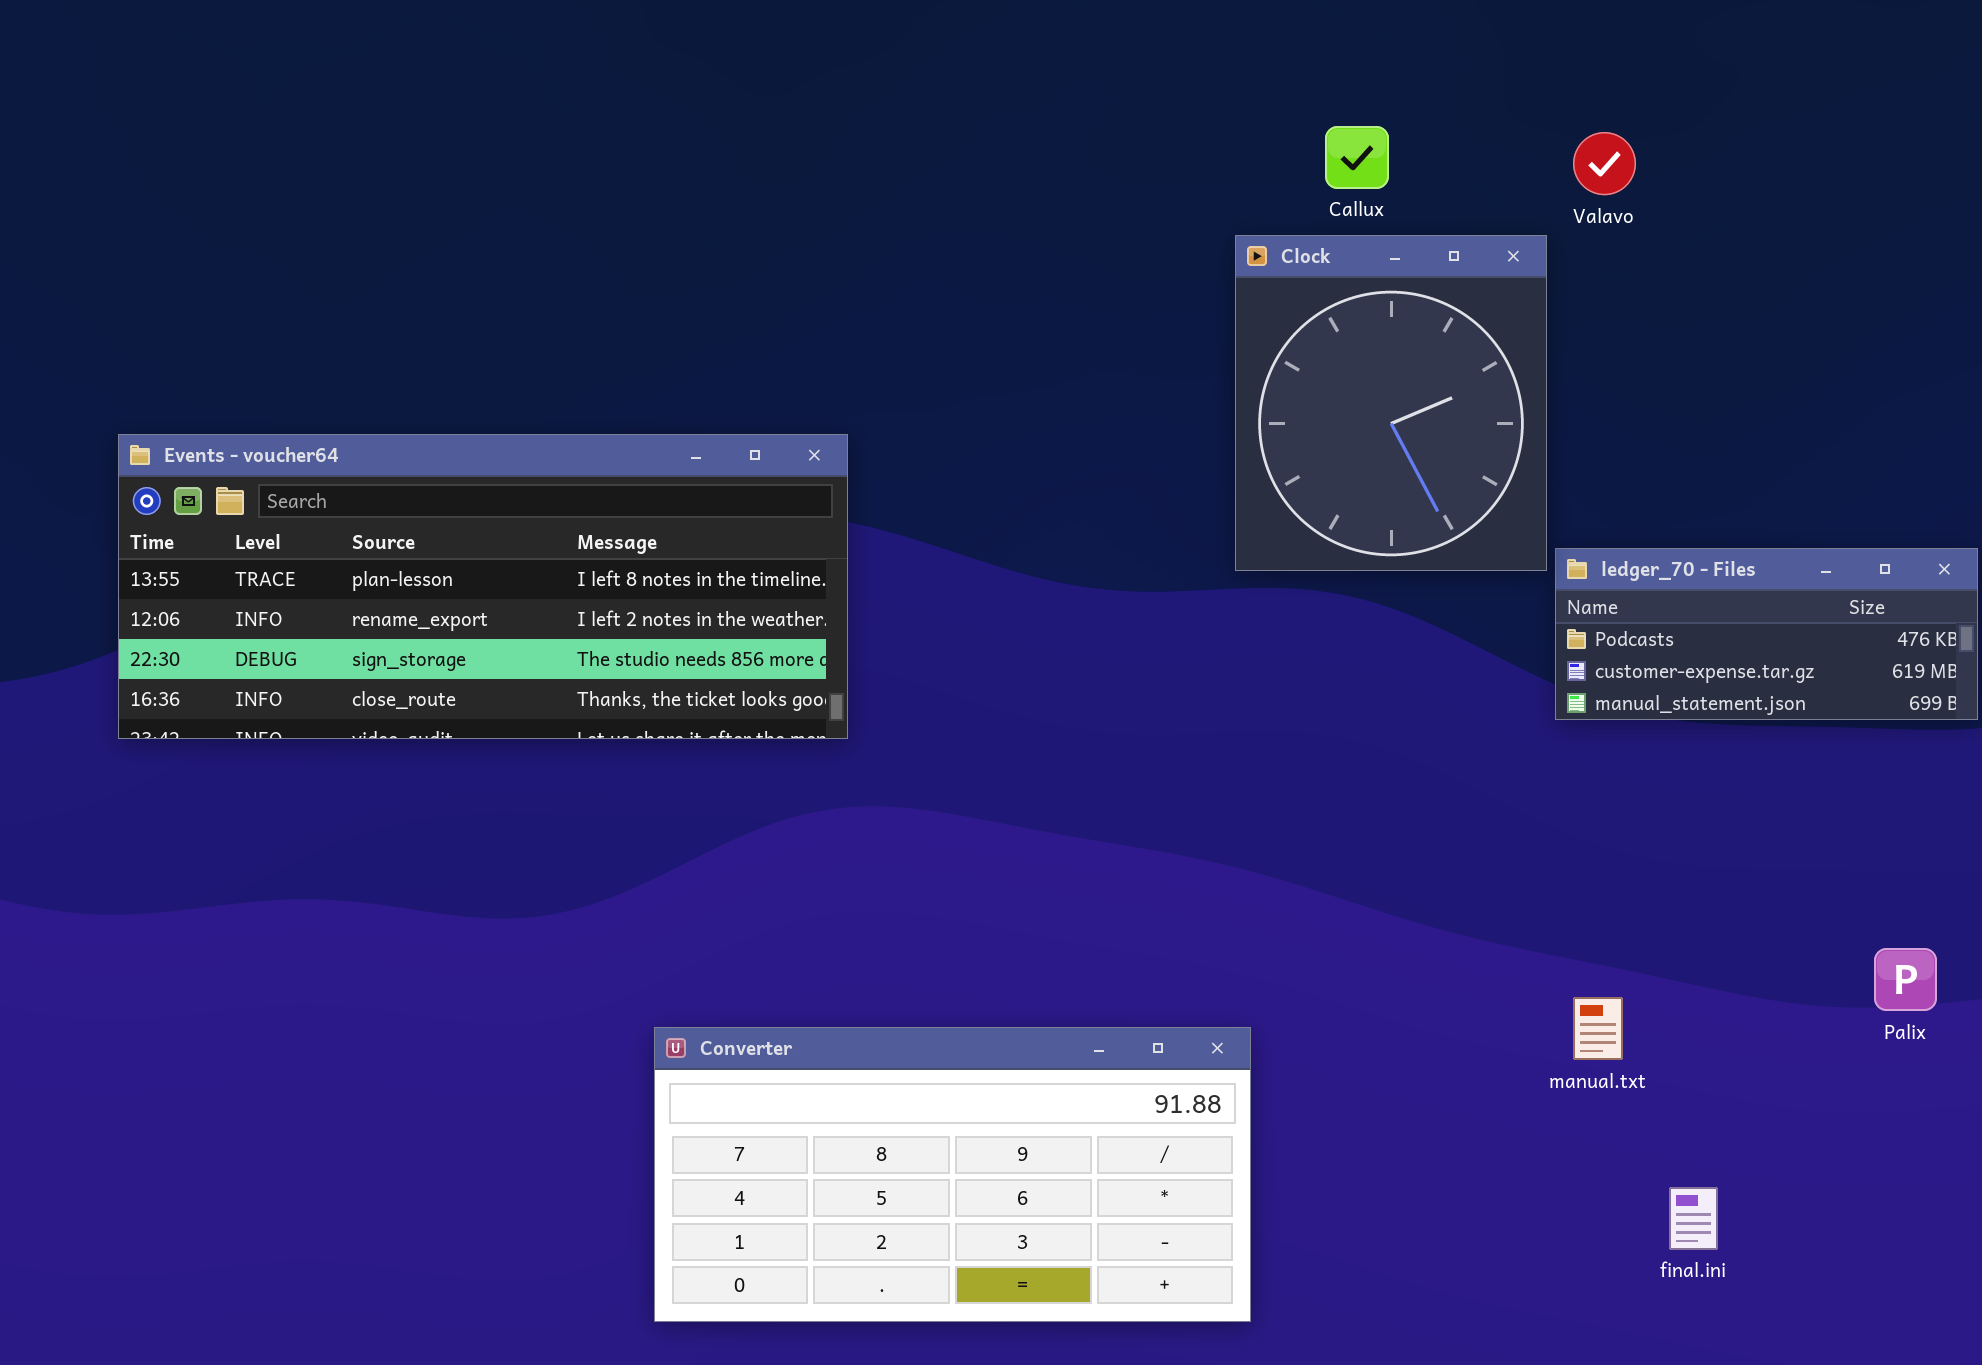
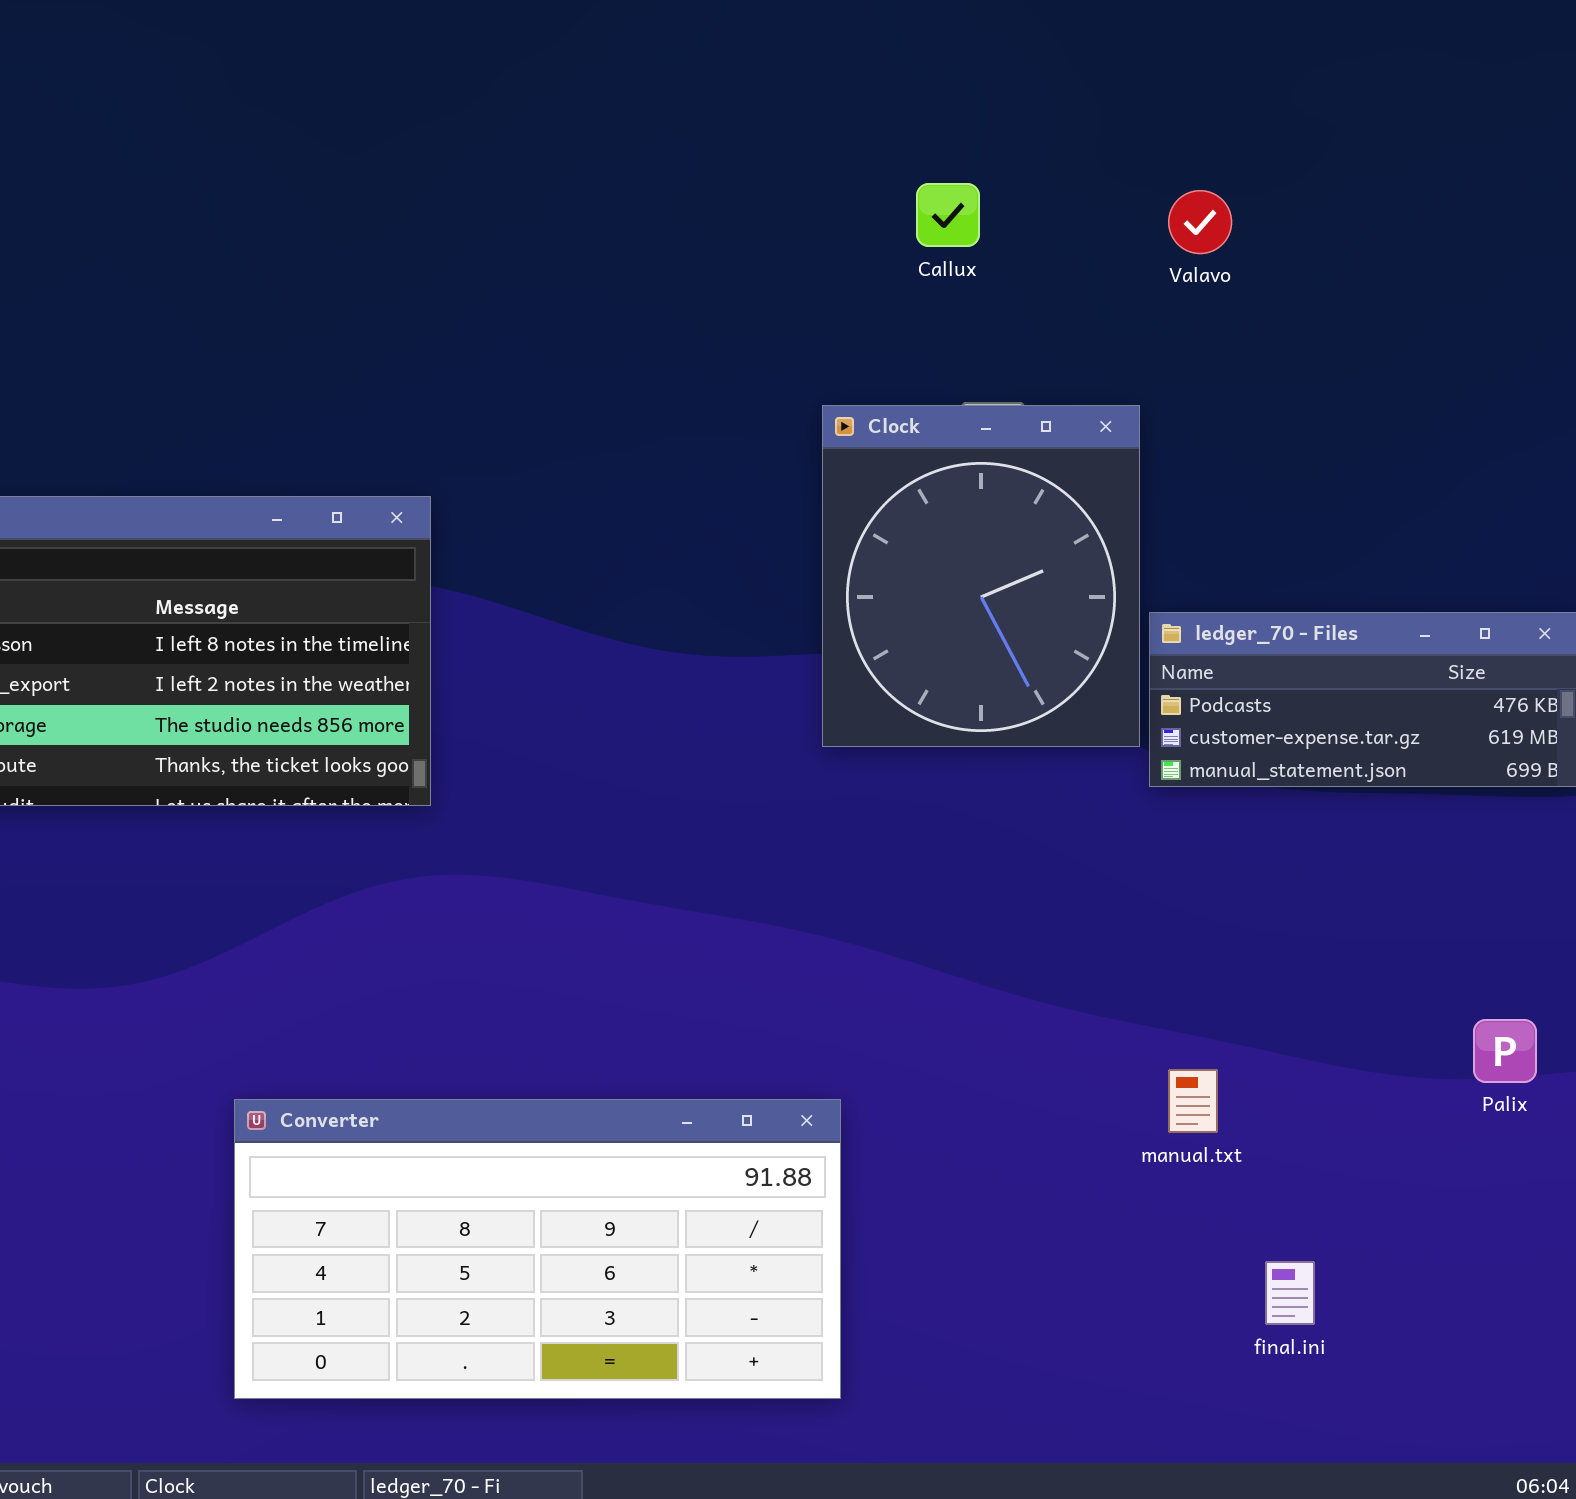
Clock: [1235,235,1547,571] -> [822,405,1140,747], moved

